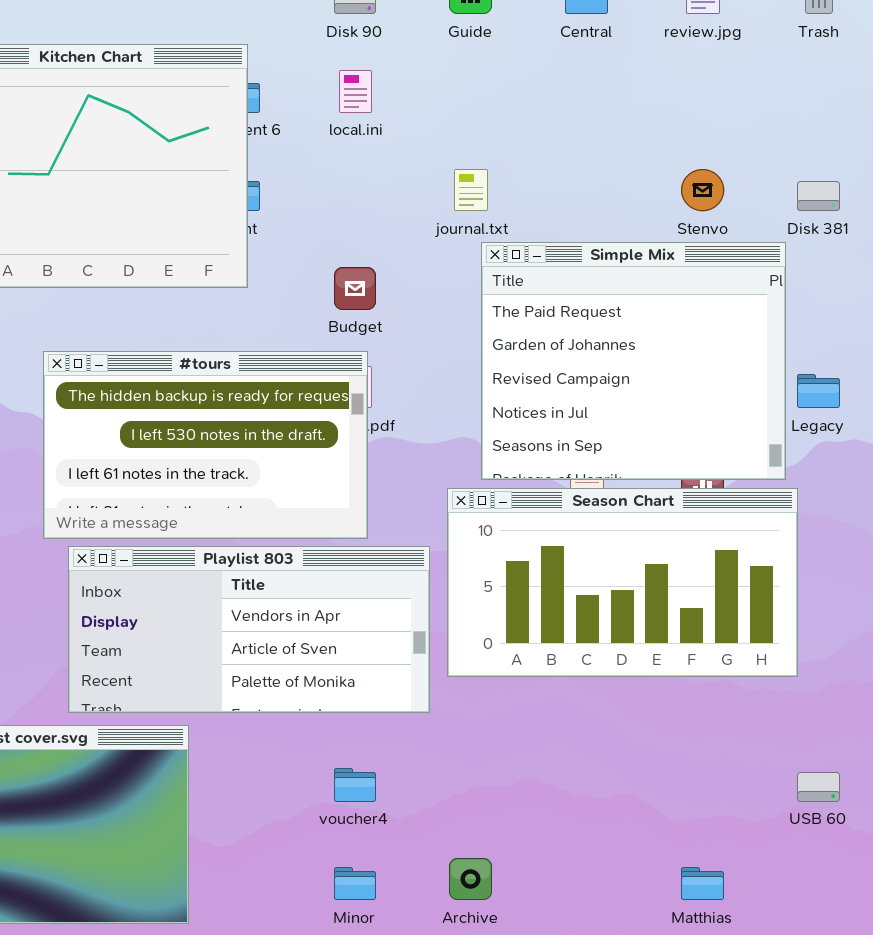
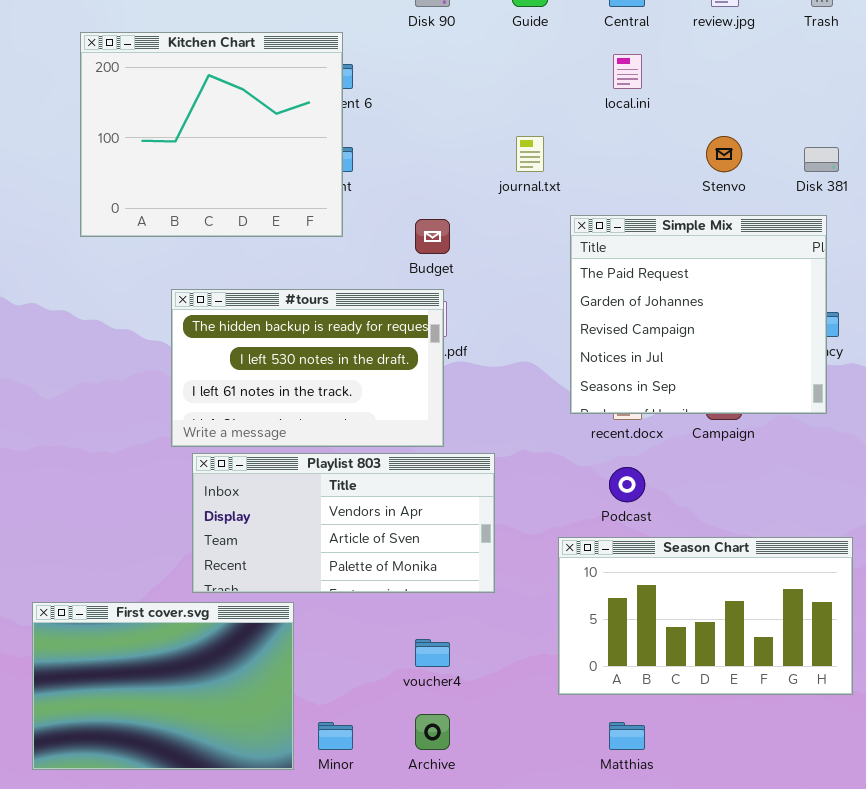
local.ini: [339,70,372,113] -> [613,54,642,89], moved
Simple Mix: [481,242,786,480] -> [570,215,827,414], moved
Season Chart: [447,488,798,677] -> [558,537,853,695], moved
Archive: [449,858,492,900] -> [415,714,450,750], moved
Minor: [334,867,376,900] -> [318,722,353,750], moved
Matthias: [681,867,724,900] -> [609,722,645,750], moved

